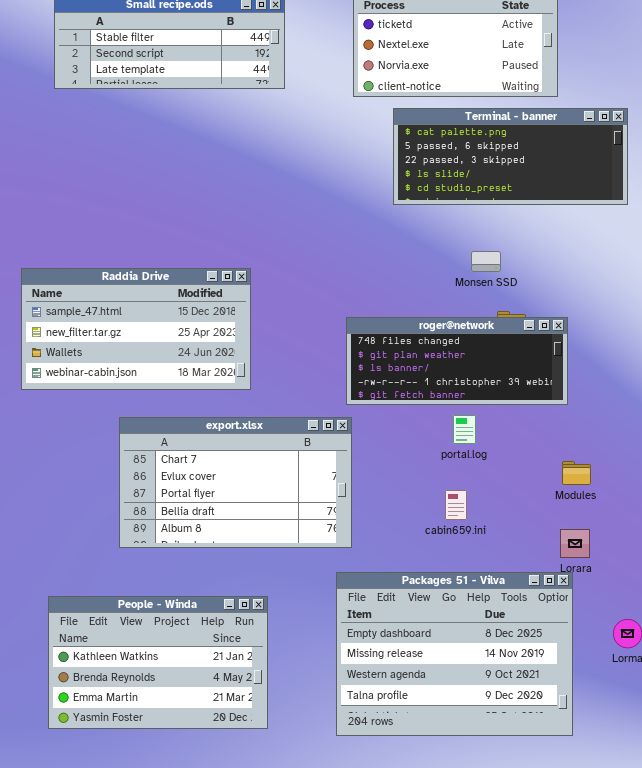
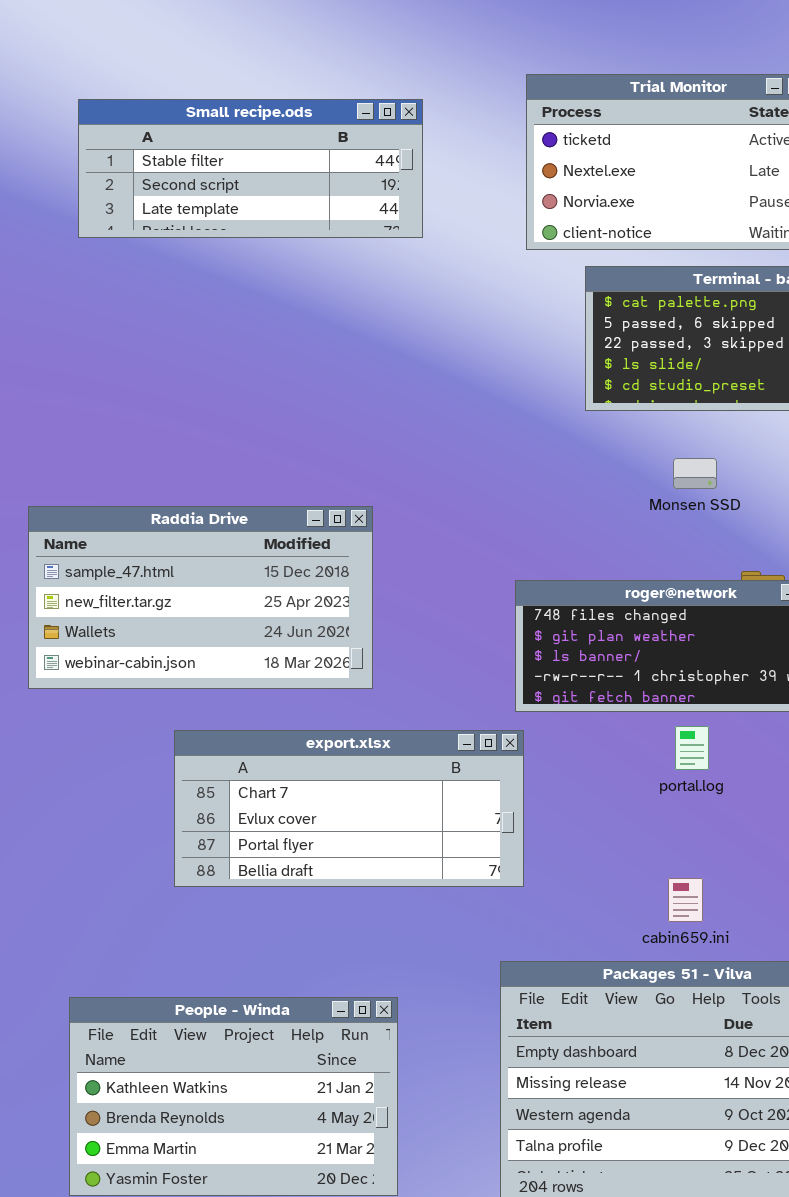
Monsen SSD: [471,251,501,272] -> [673,458,717,489], moved
export.xlsx: [119,417,352,548] -> [174,730,524,887], resized
cabin659.ini: [445,490,467,520] -> [668,878,703,922], moved

